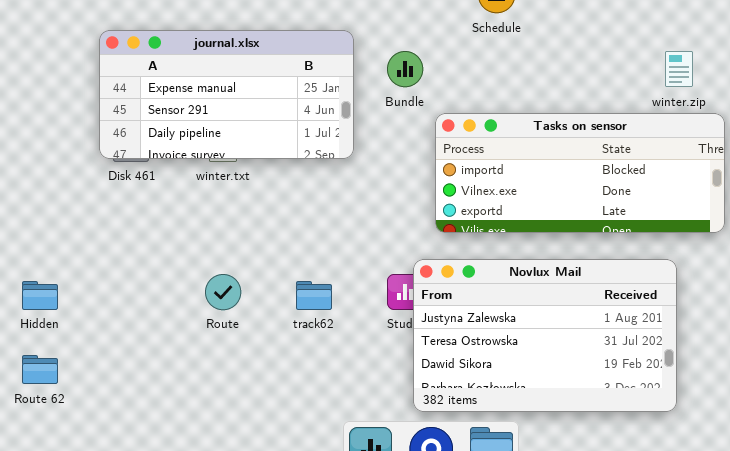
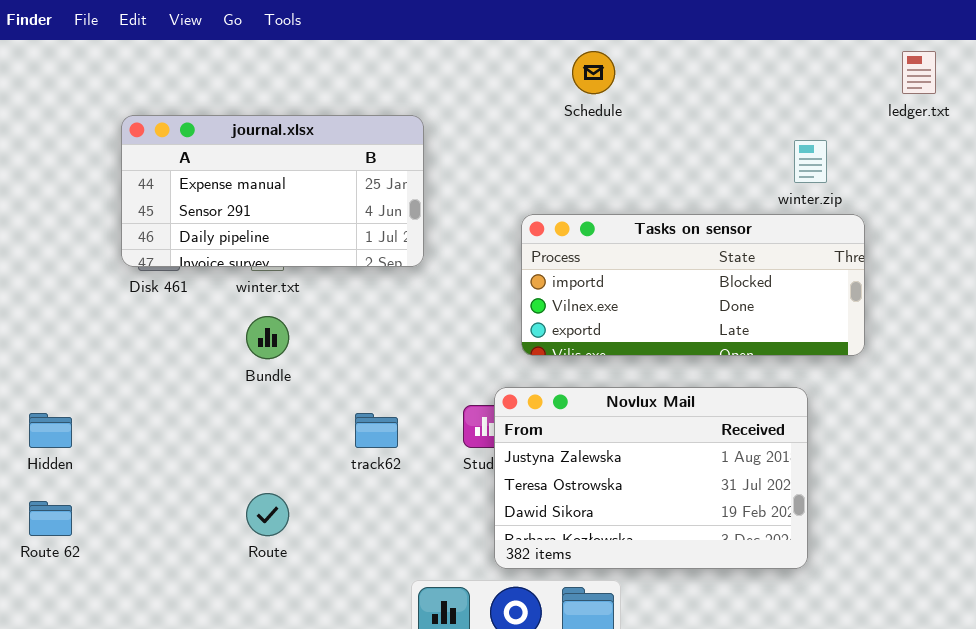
Bundle: [387,51,423,87] -> [246,316,289,359], moved
Route: [205,274,241,310] -> [246,493,289,536], moved

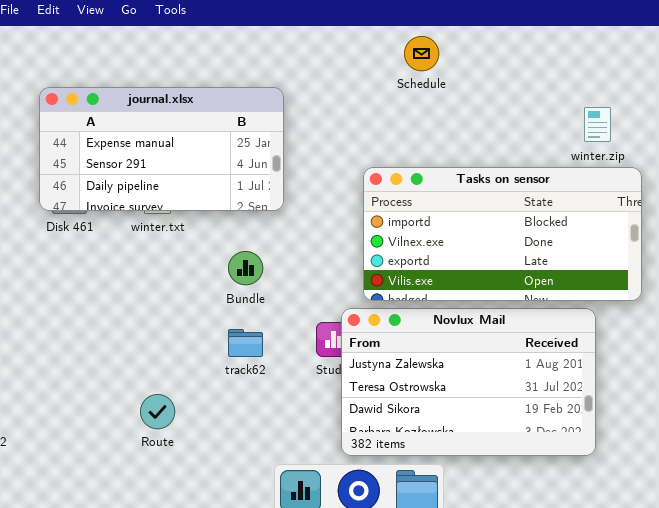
Tasks on sensor: [521,214,865,356] -> [363,167,642,301], resized
Bundle: [246,316,289,359] -> [228,251,263,285], moved

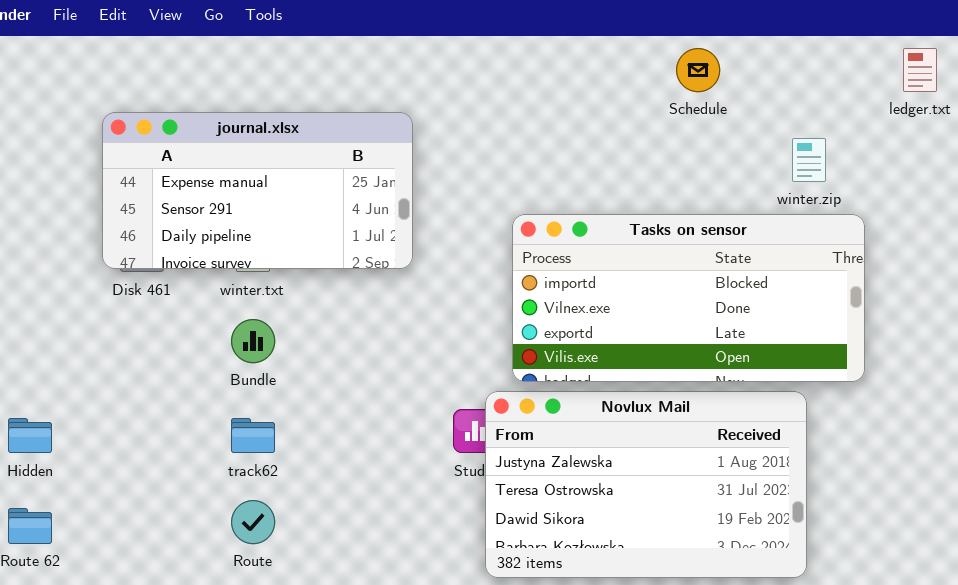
Schedule: [404,36,439,71] -> [676,48,720,92], moved
Bundle: [228,251,263,285] -> [231,319,275,363], moved
track62: [228,329,263,357] -> [231,418,275,453], moved

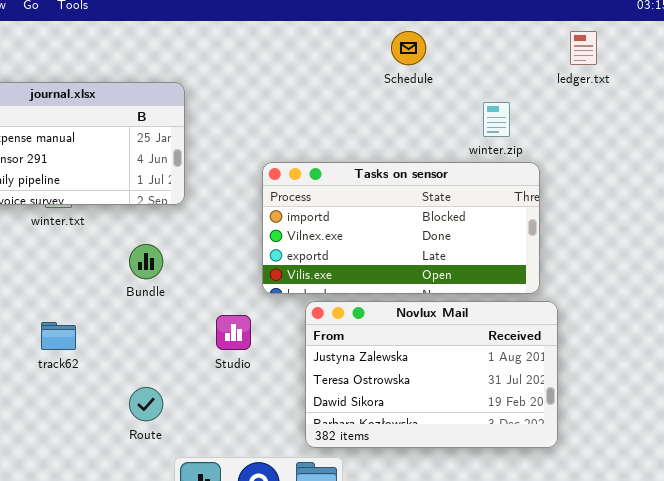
Bundle: [231,319,275,363] -> [129,244,163,279], moved
Novlux Mail: [485,391,807,578] -> [305,301,558,448], moved
Route: [231,500,275,544] -> [129,387,163,421], moved

